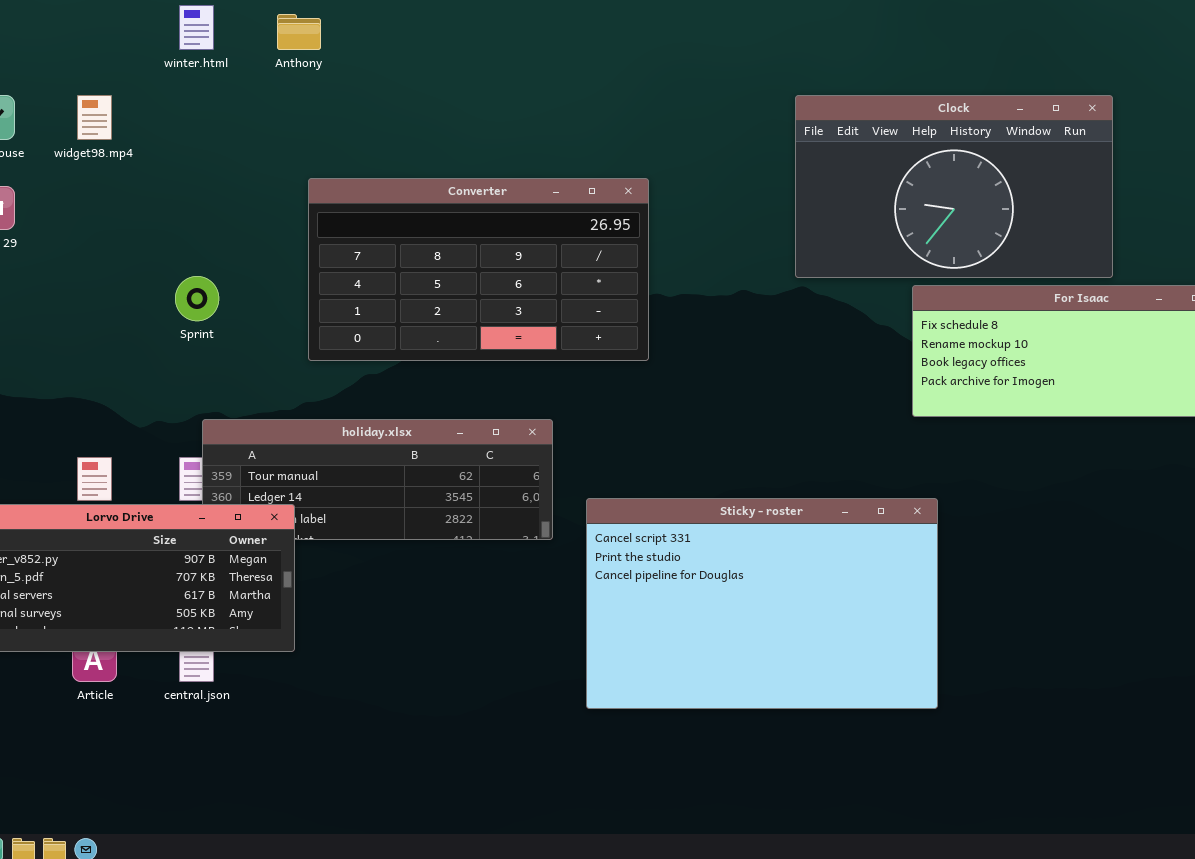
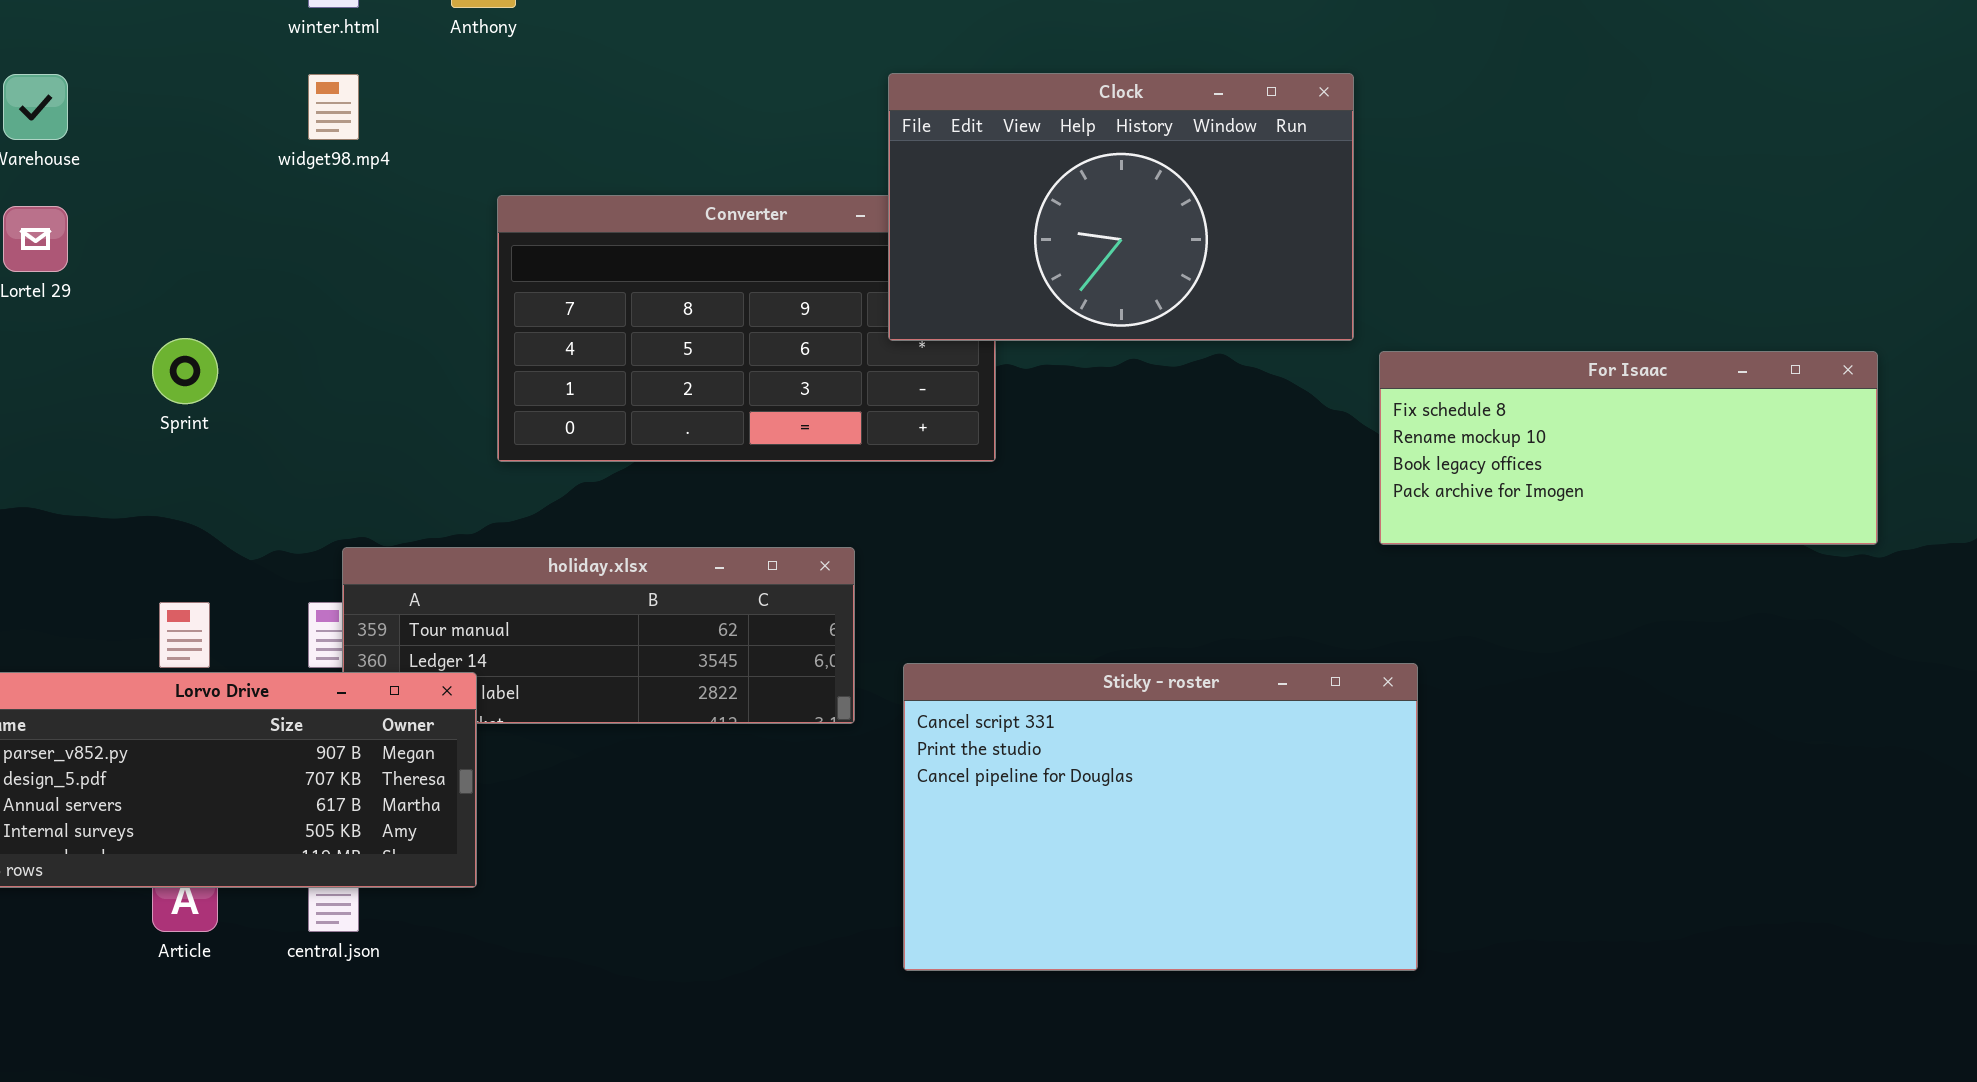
Clock: [795,95,1113,278] -> [888,73,1354,341], moved
widget98.mp4: [77,95,112,140] -> [308,74,359,140], moved
Sprint: [175,276,219,321] -> [152,338,218,404], moved

